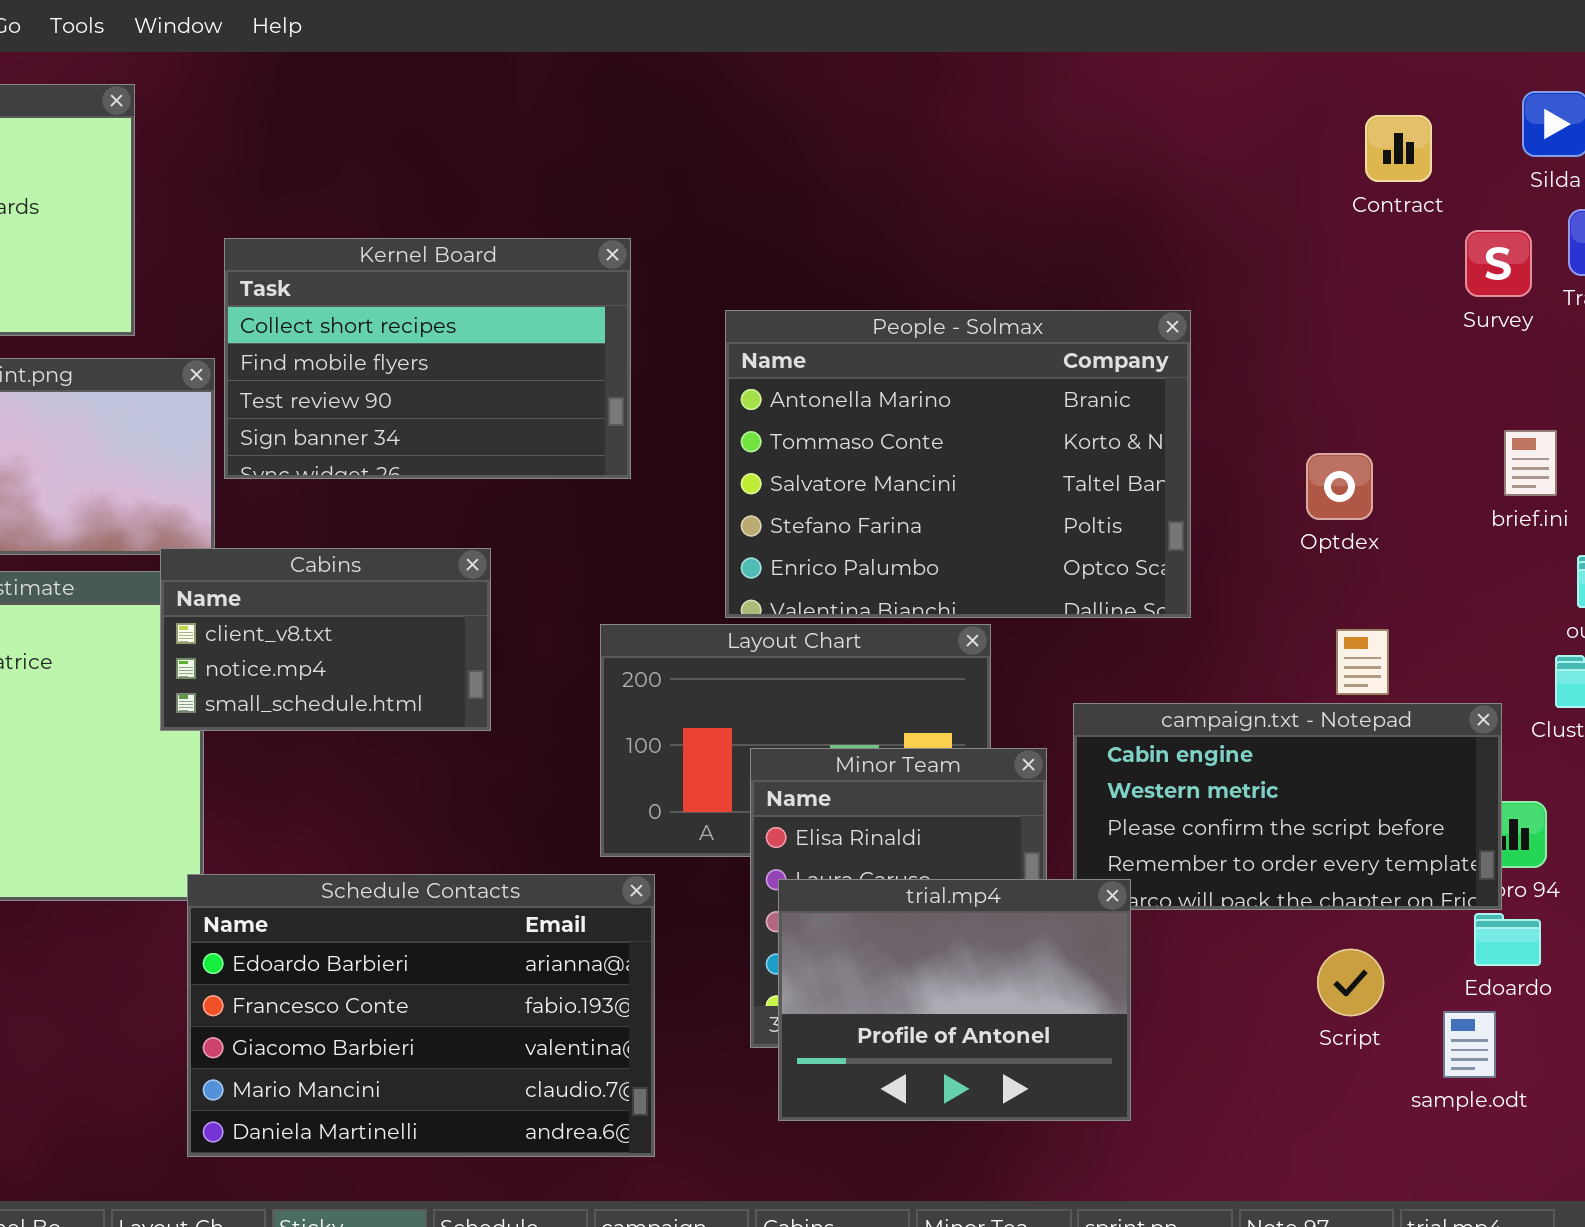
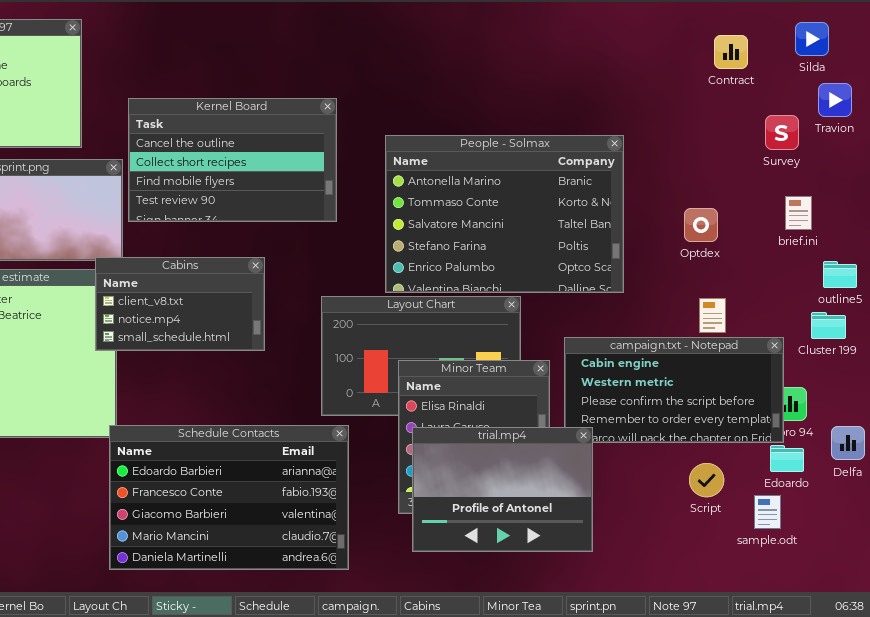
Survey: [1465,230,1532,297] -> [765,115,799,150], moved
Kernel Board: [224,238,631,479] -> [128,98,337,222], scrolled up 1 row

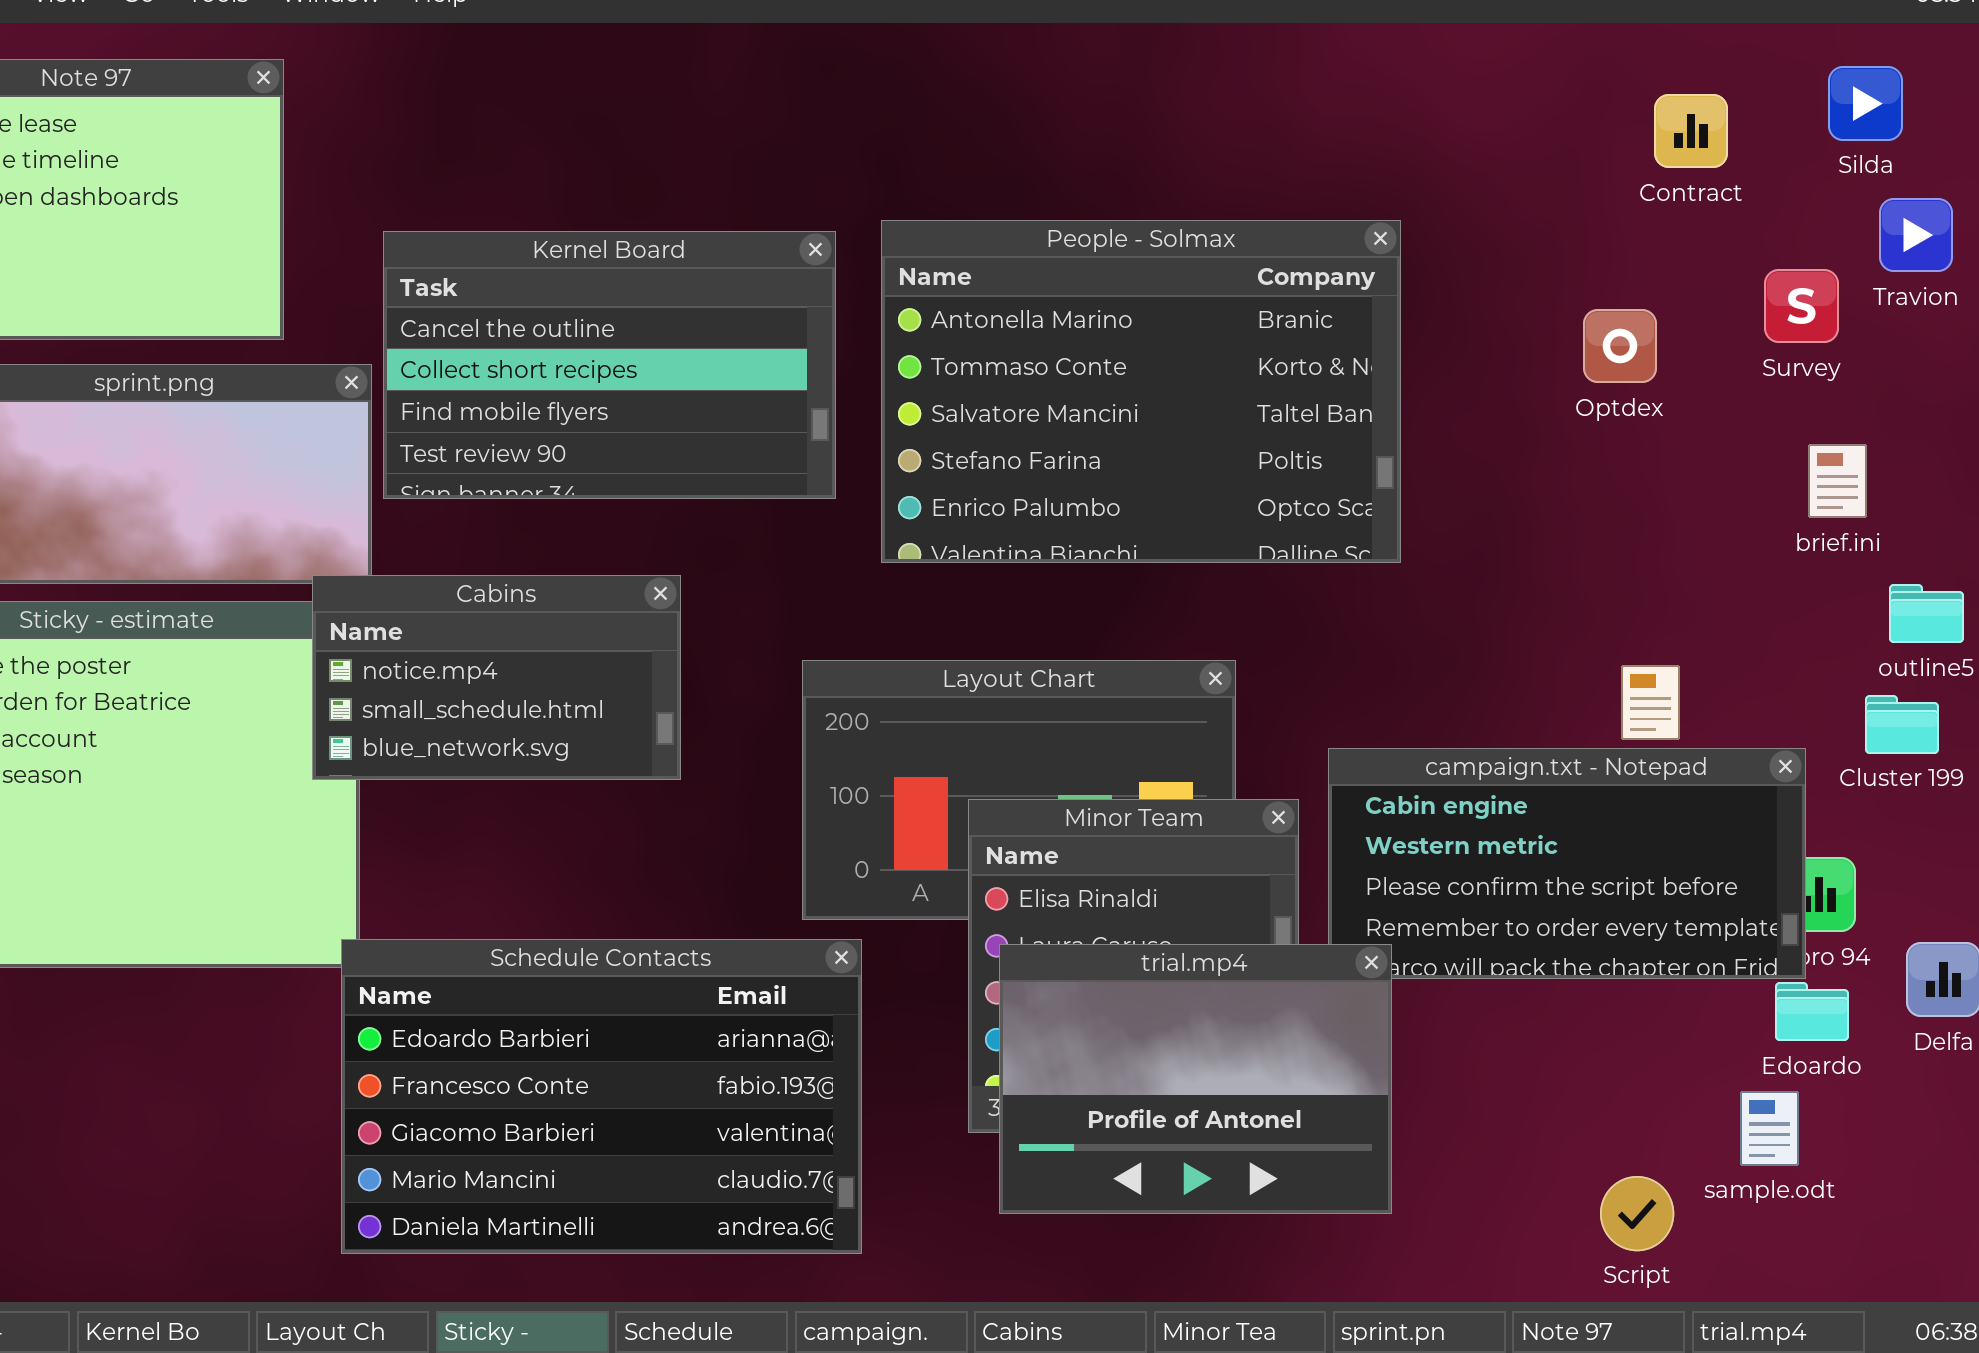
People - Solmax: [385,135,624,293] -> [881,220,1401,563], moved
Optdex: [684,208,718,242] -> [1583,309,1657,383], moved
Cabins: [95,257,265,351] -> [312,575,681,780], scrolled down 1 row
Script: [689,463,724,497] -> [1600,1176,1674,1251], moved

